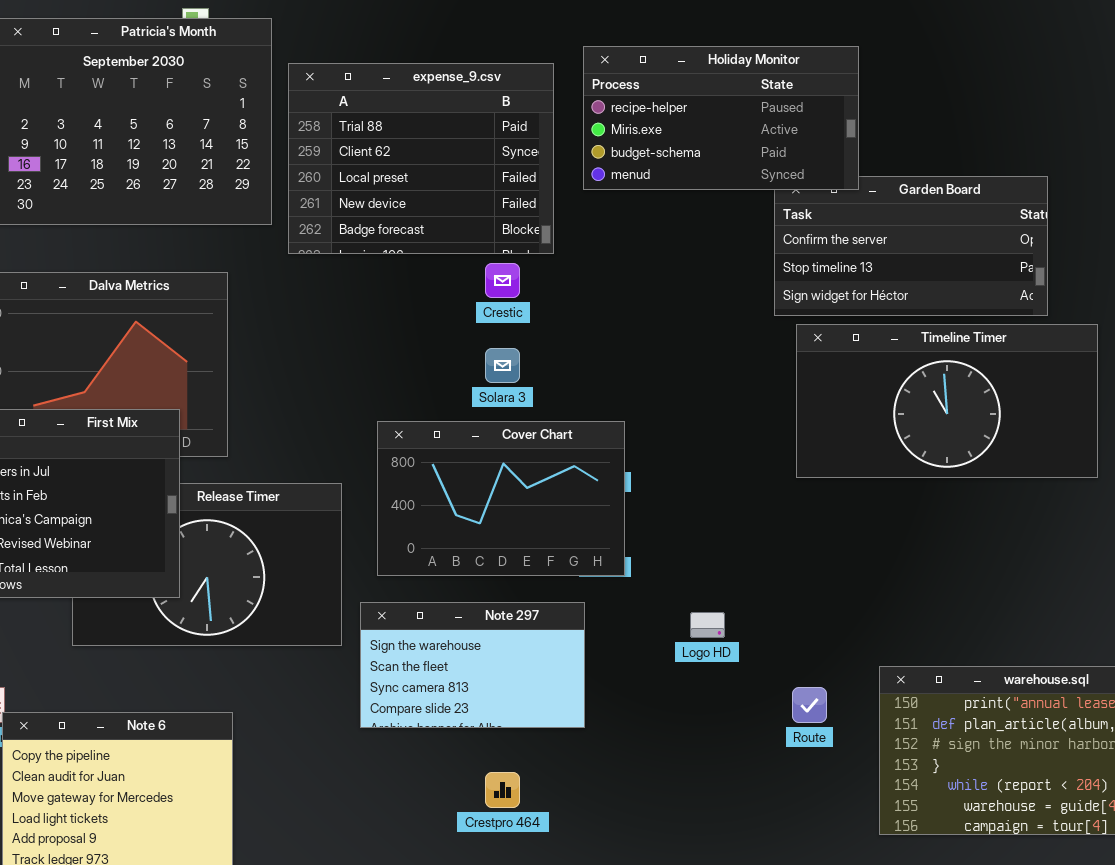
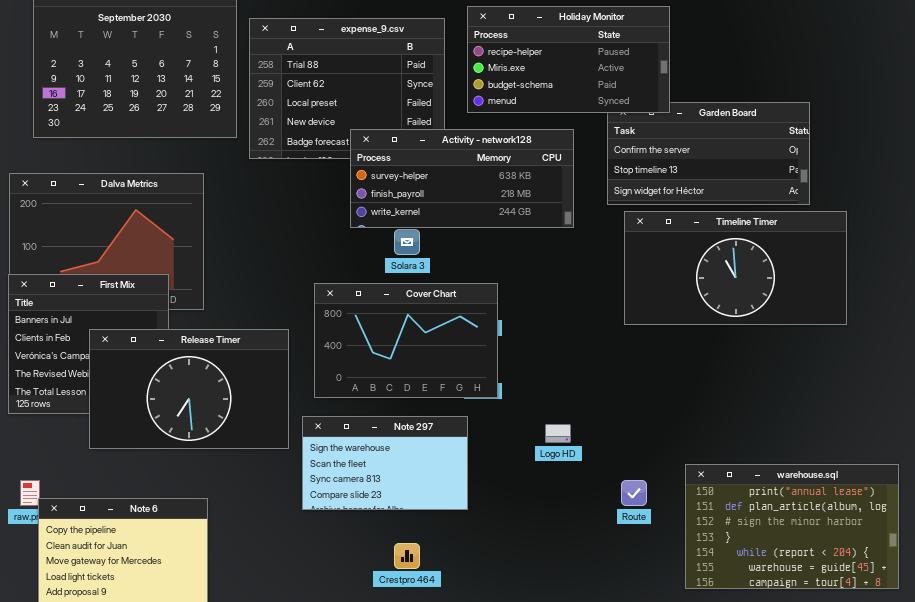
Activity - network128: none -> [350,129,574,228], opened
Release Timer: [72,483,342,646] -> [89,329,289,449], raised

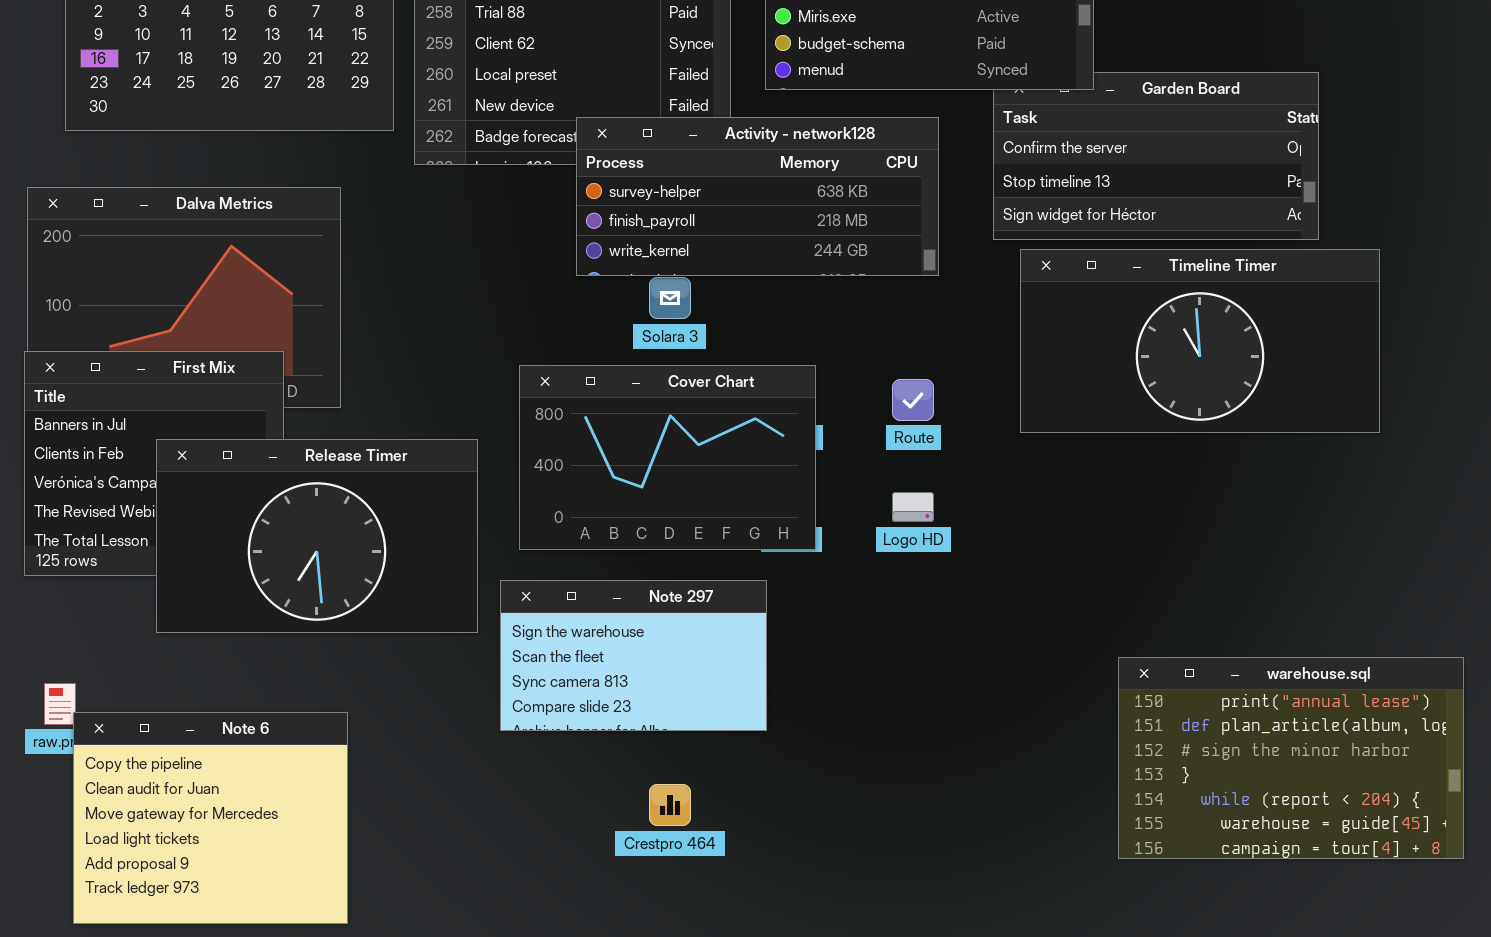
Logo HD: [545,424,571,443] -> [892,492,934,522], moved
Route: [621,480,647,506] -> [892,379,934,421], moved

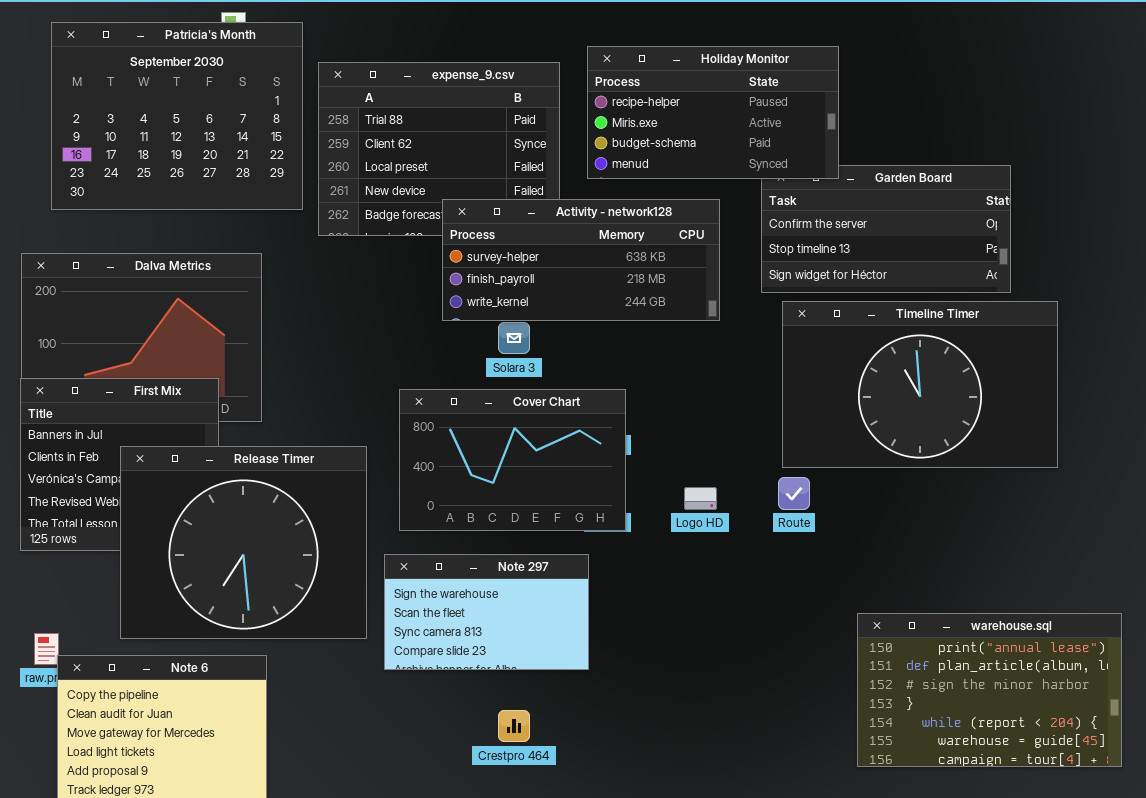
Timeline Timer: [1020,249,1380,433] -> [782,301,1058,468], resized
Route: [892,379,934,421] -> [778,477,810,510], moved
Release Timer: [156,439,478,633] -> [120,446,367,639], resized

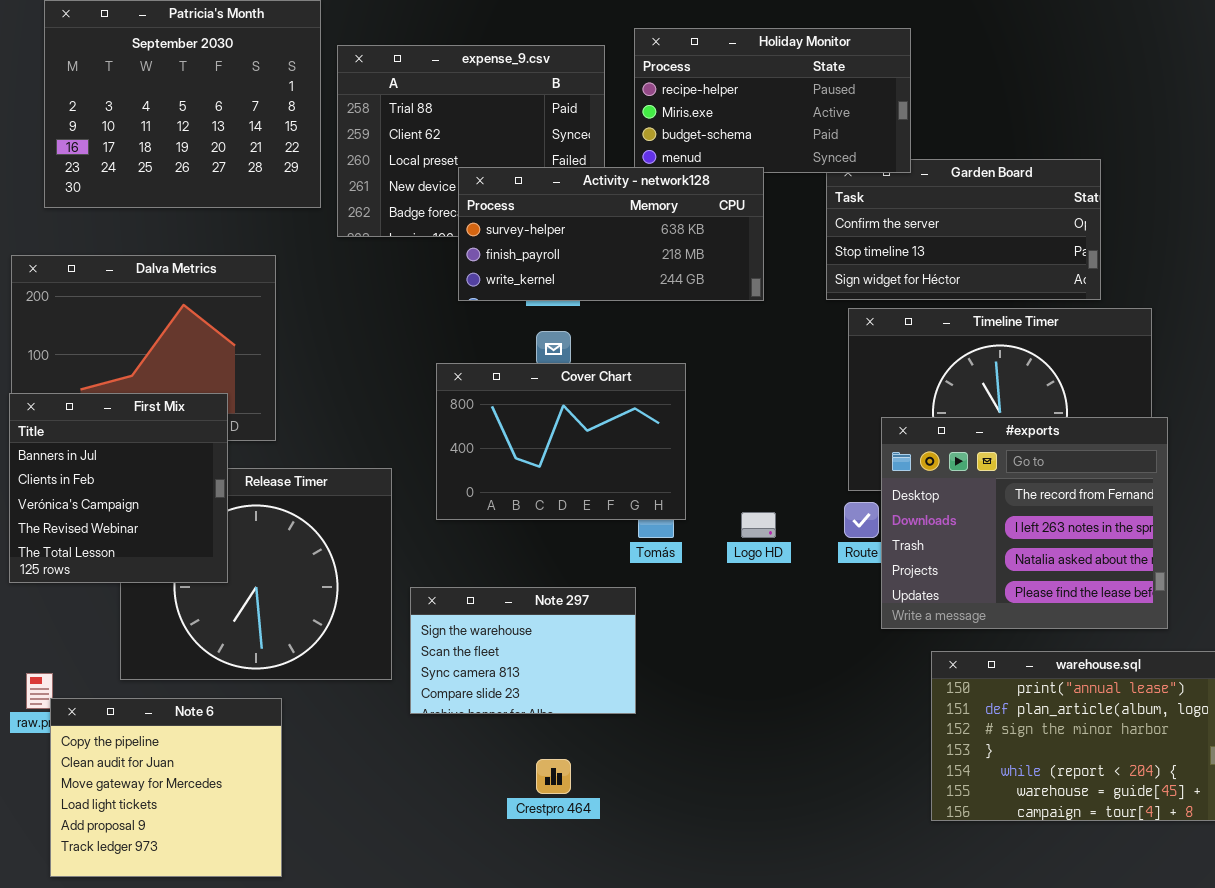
Activity - network128: [442,199,720,321] -> [458,167,764,301], moved
First Mix: [20,378,219,551] -> [9,393,228,583], raised
Cover Chart: [399,389,626,531] -> [436,363,686,520], moved
#exports: none -> [881,417,1168,629], opened

